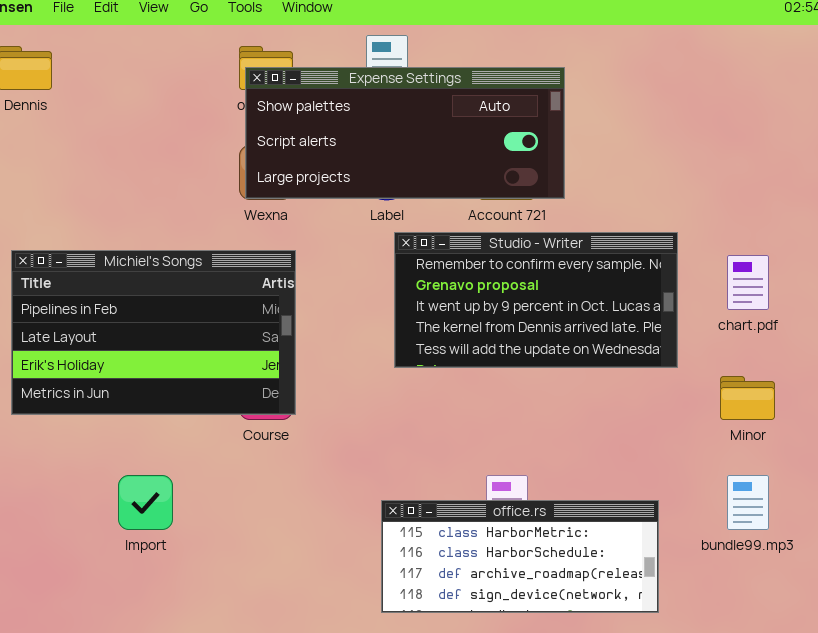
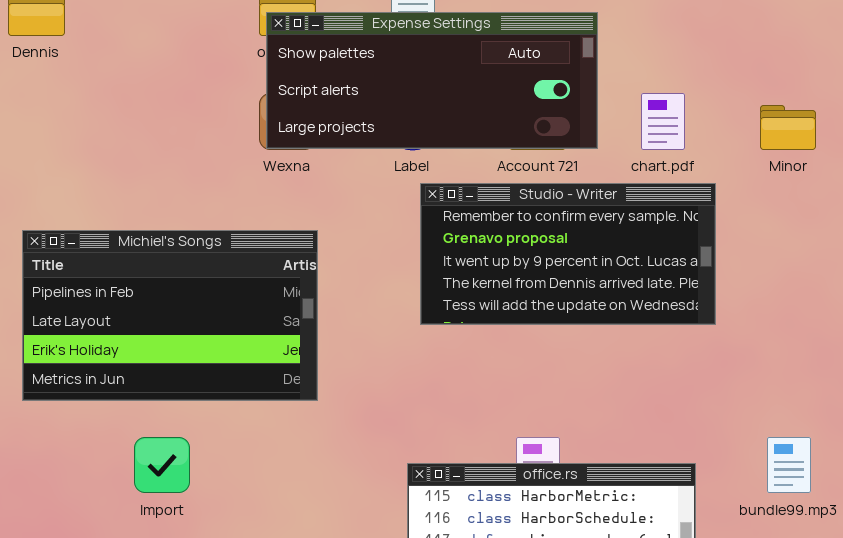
Michiel's Songs: [11,250,296,415] -> [22,230,318,401], moved
chart.pdf: [727,255,769,310] -> [641,93,685,150], moved
Minor: [720,376,775,420] -> [760,105,816,150], moved

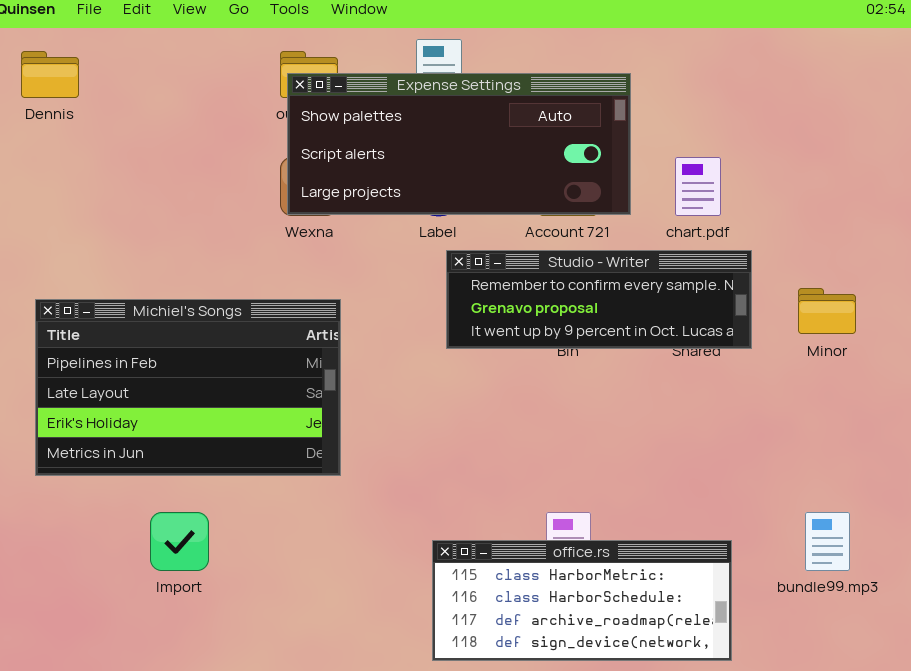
Minor: [760,105,816,150] -> [798,288,856,334], moved
Studio - Writer: [420,183,716,325] -> [446,250,752,349], resized

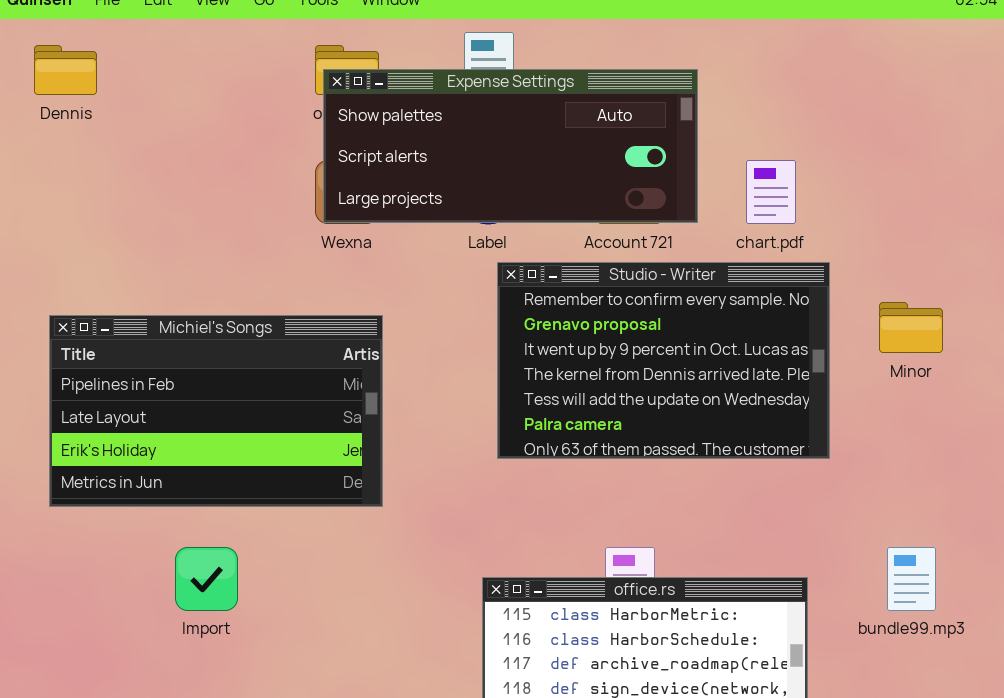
Studio - Writer: [446,250,752,349] -> [497,262,830,459], resized

